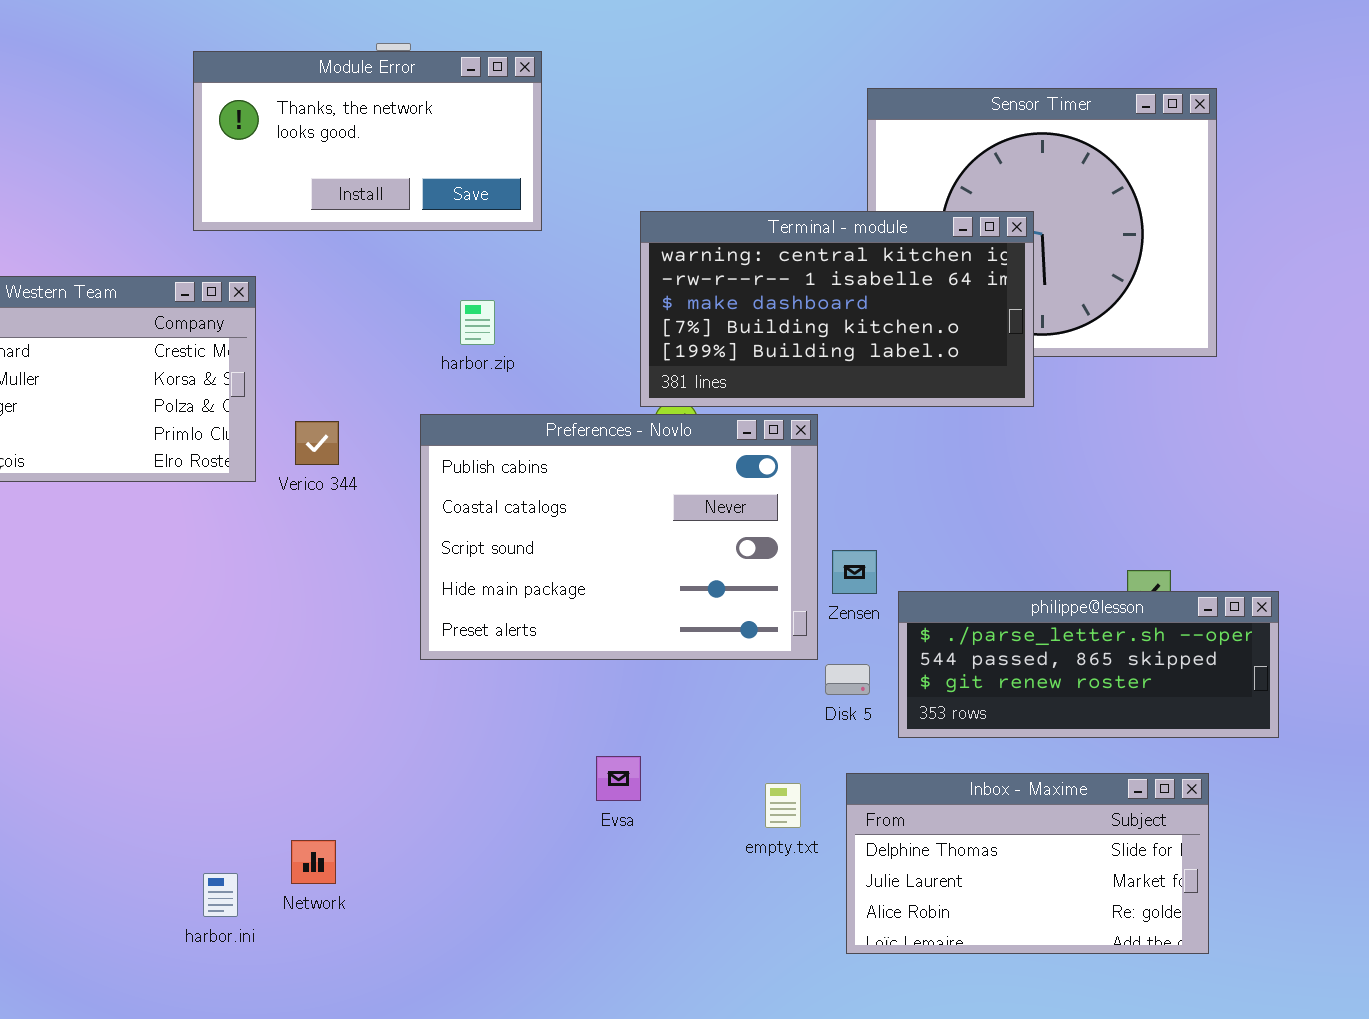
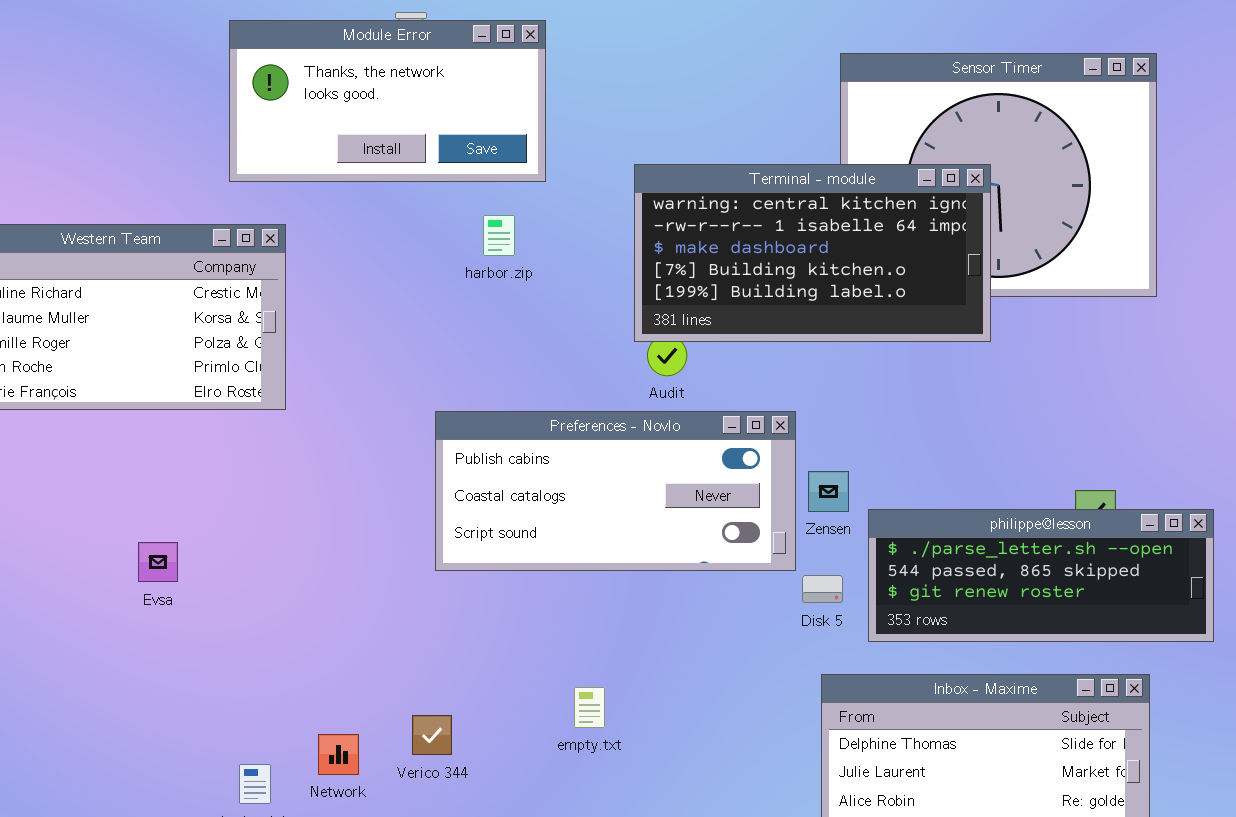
harbor.zip: [460,300,495,345] -> [483,215,515,256], moved
Preferences - Novlo: [420,414,818,660] -> [435,411,796,571], resized
Verico 344: [295,421,339,465] -> [412,715,452,755], moved
Evsa: [596,756,641,801] -> [138,542,178,582], moved
empty.txt: [765,783,801,828] -> [574,687,605,728], moved

